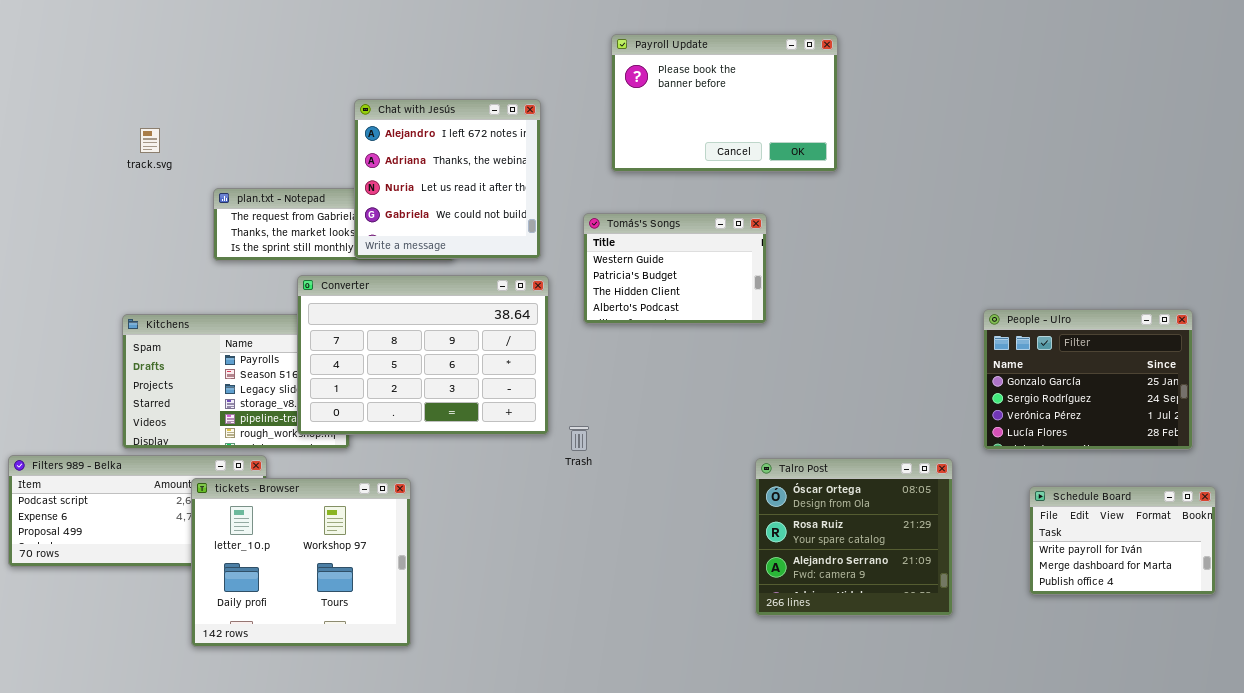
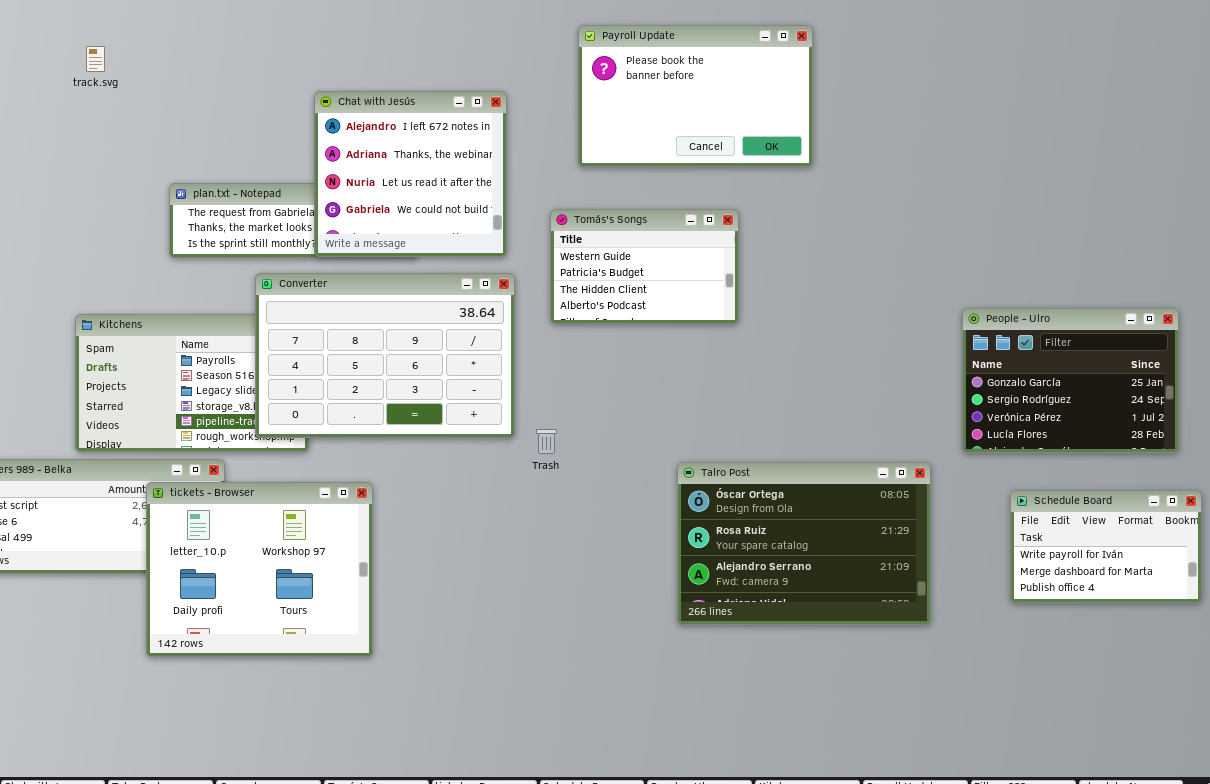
track.svg: [140,128,160,153] -> [86,46,105,72], moved
Talro Post: [755,458,953,616] -> [677,462,931,625], resized

